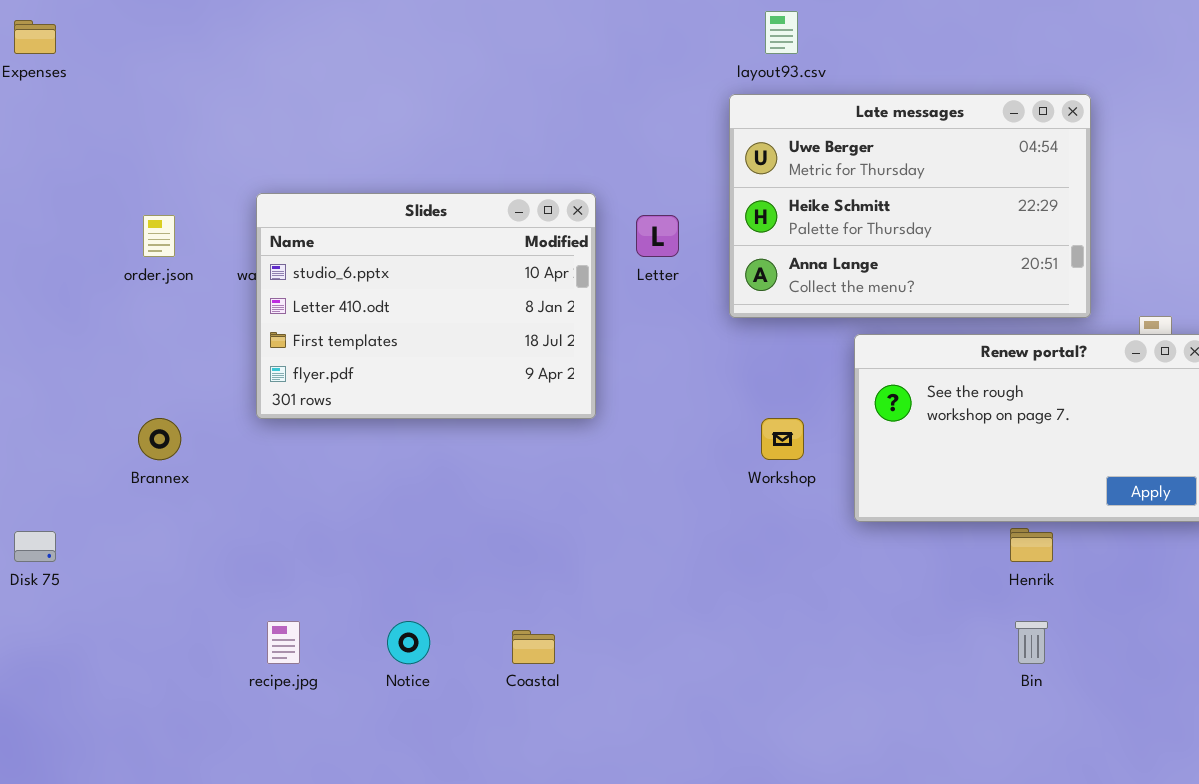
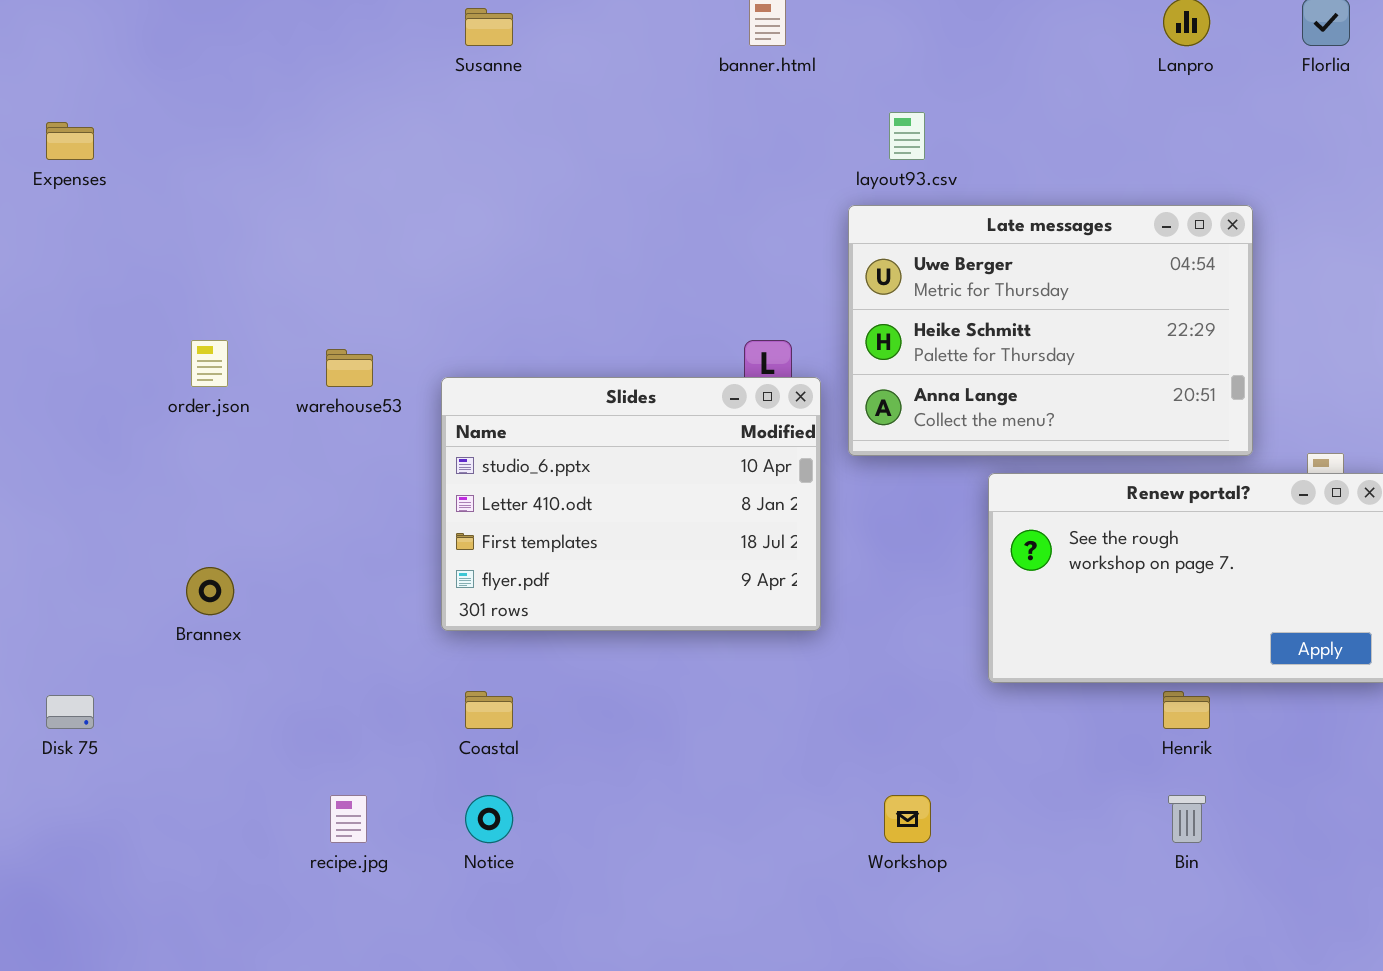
Slides: [256,193,596,419] -> [441,377,821,631], moved
Workshop: [761,418,804,460] -> [884,795,931,843], moved
Coastal: [512,630,555,664] -> [465,691,513,729], moved

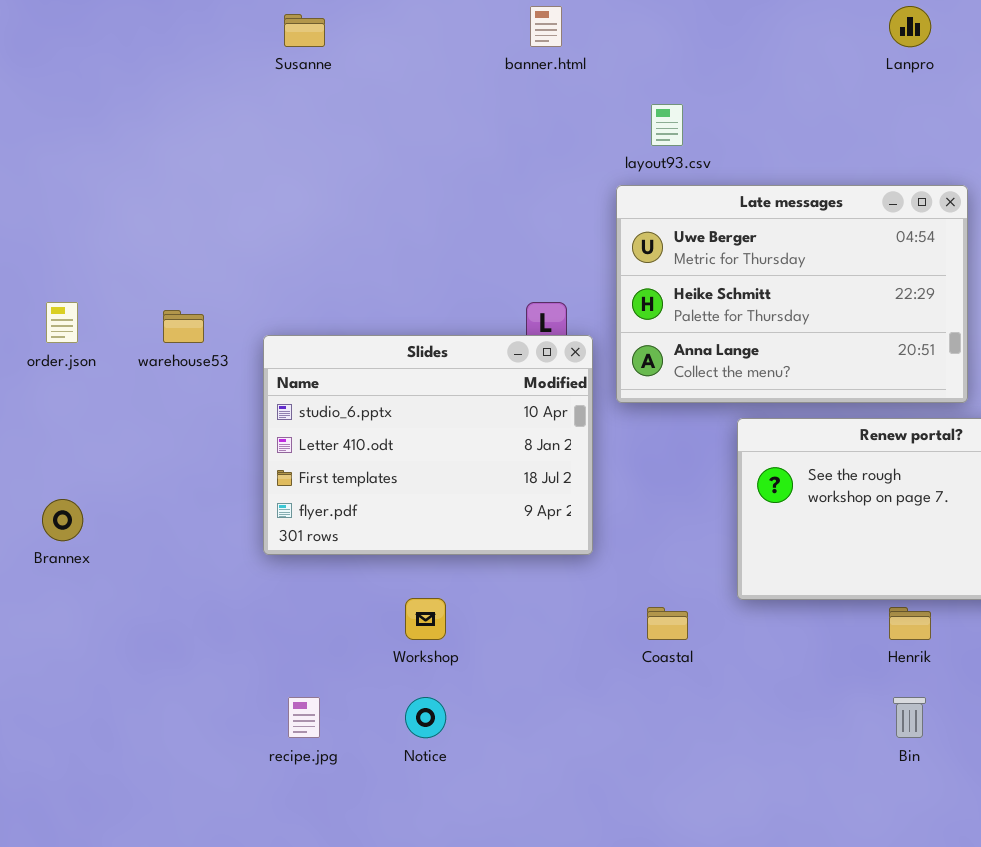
Coastal: [465,691,513,729] -> [647,607,688,640], moved
recipe.jpg: [330,795,367,843] -> [288,697,320,738], moved
Notice: [465,795,513,843] -> [405,697,446,738], moved
Workshop: [884,795,931,843] -> [405,598,446,640], moved

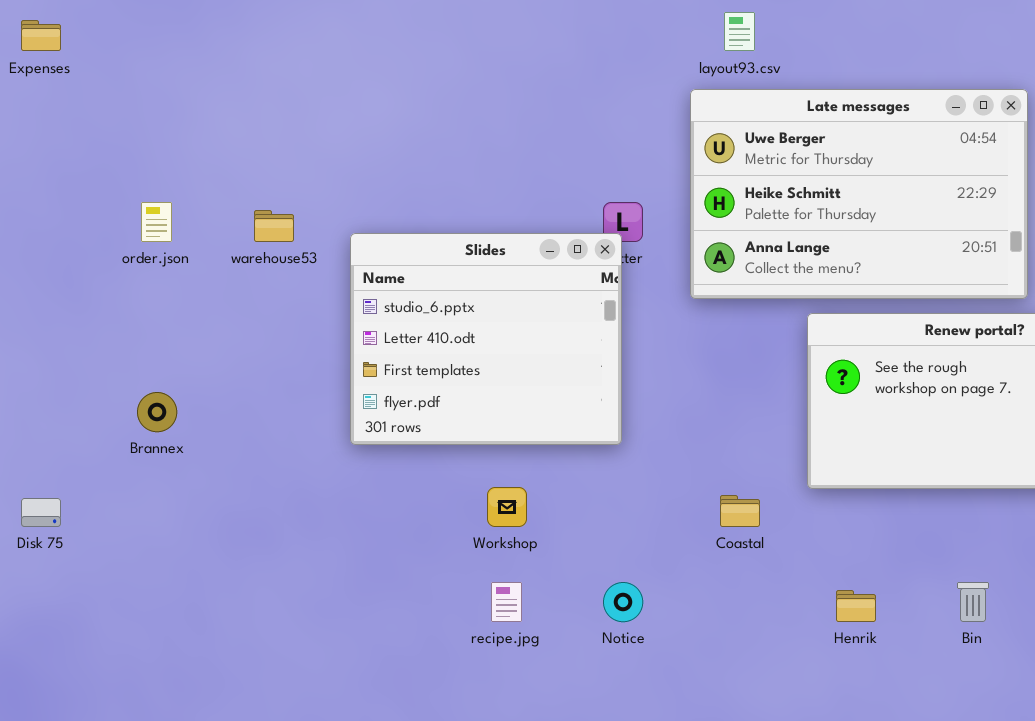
Slides: [263,335,593,555] -> [350,233,622,445], resized
Henrik: [889,607,931,640] -> [836,590,876,622], moved
recipe.jpg: [288,697,320,738] -> [491,582,522,622], moved
Notice: [405,697,446,738] -> [603,582,643,622], moved

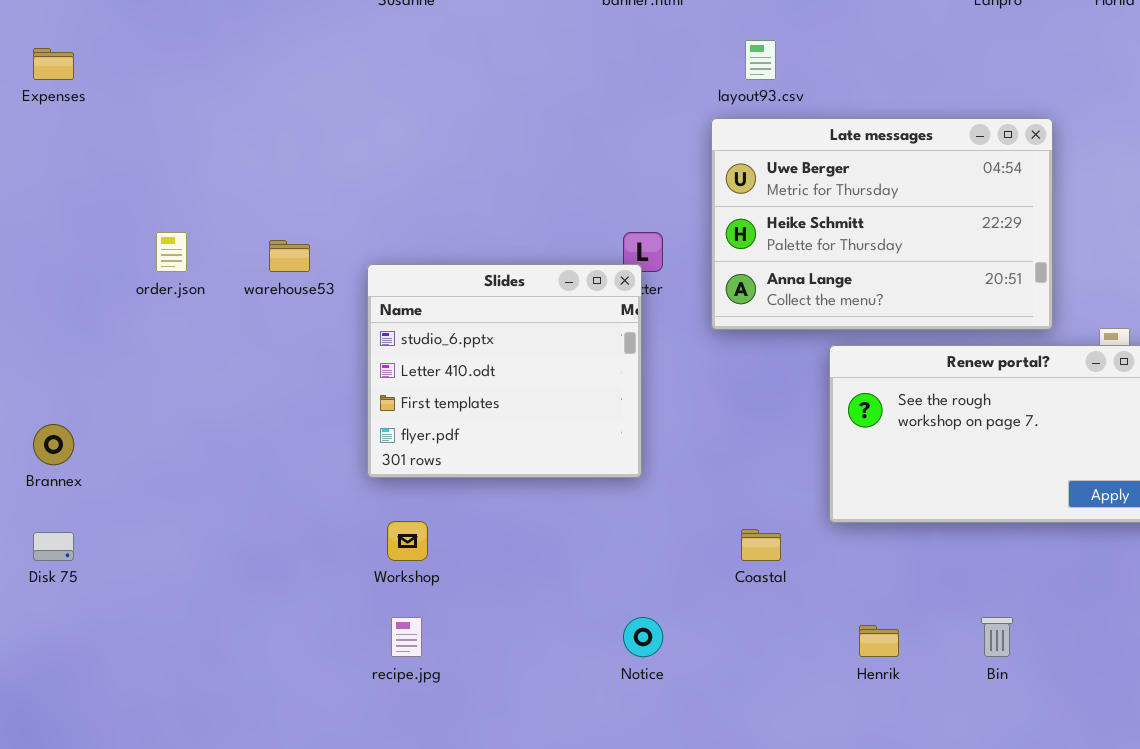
Brannex: [137,392,177,432] -> [33,424,74,465], moved
Workshop: [487,487,527,527] -> [387,521,428,561], moved
recipe.jpg: [491,582,522,622] -> [391,617,422,657], moved

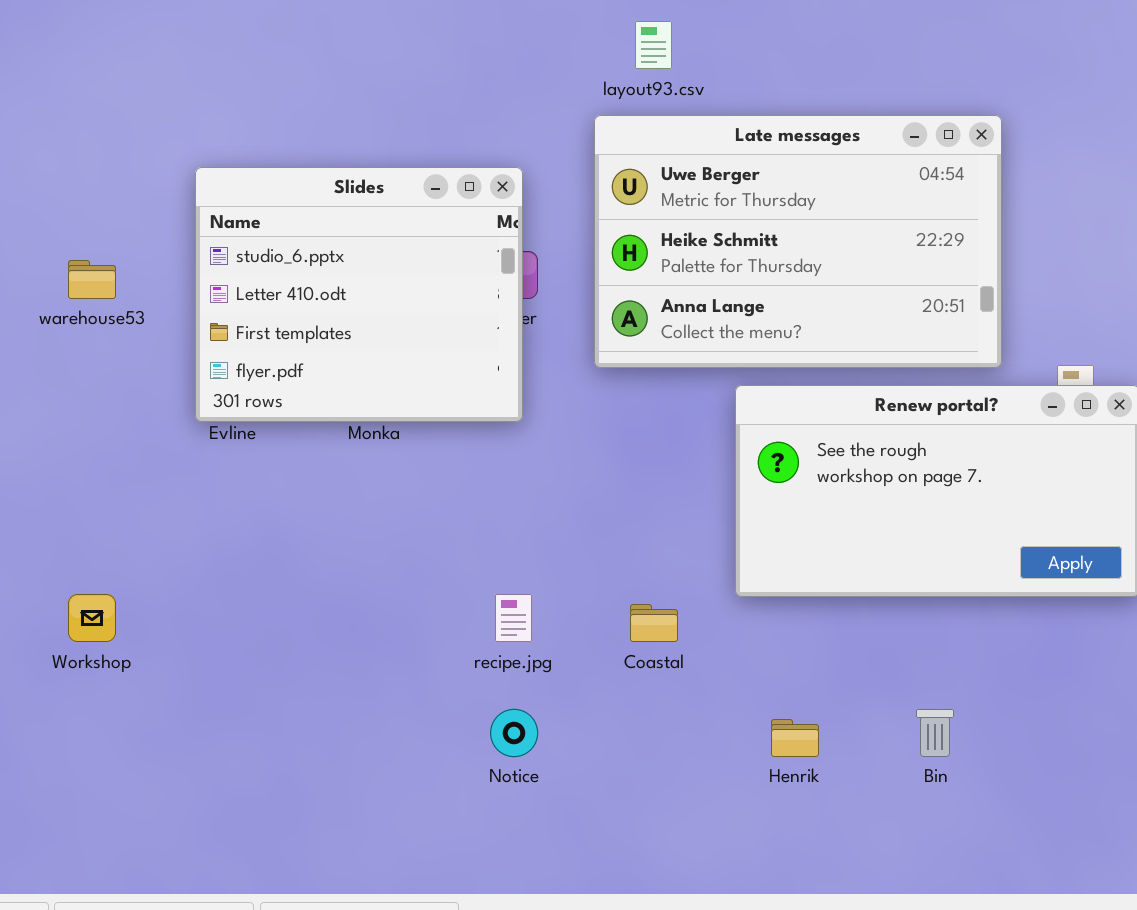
Slides: [367,264,642,478] -> [195,167,523,422], moved
Workshop: [387,521,428,561] -> [68,594,116,642], moved
recipe.jpg: [391,617,422,657] -> [495,594,532,642], moved

